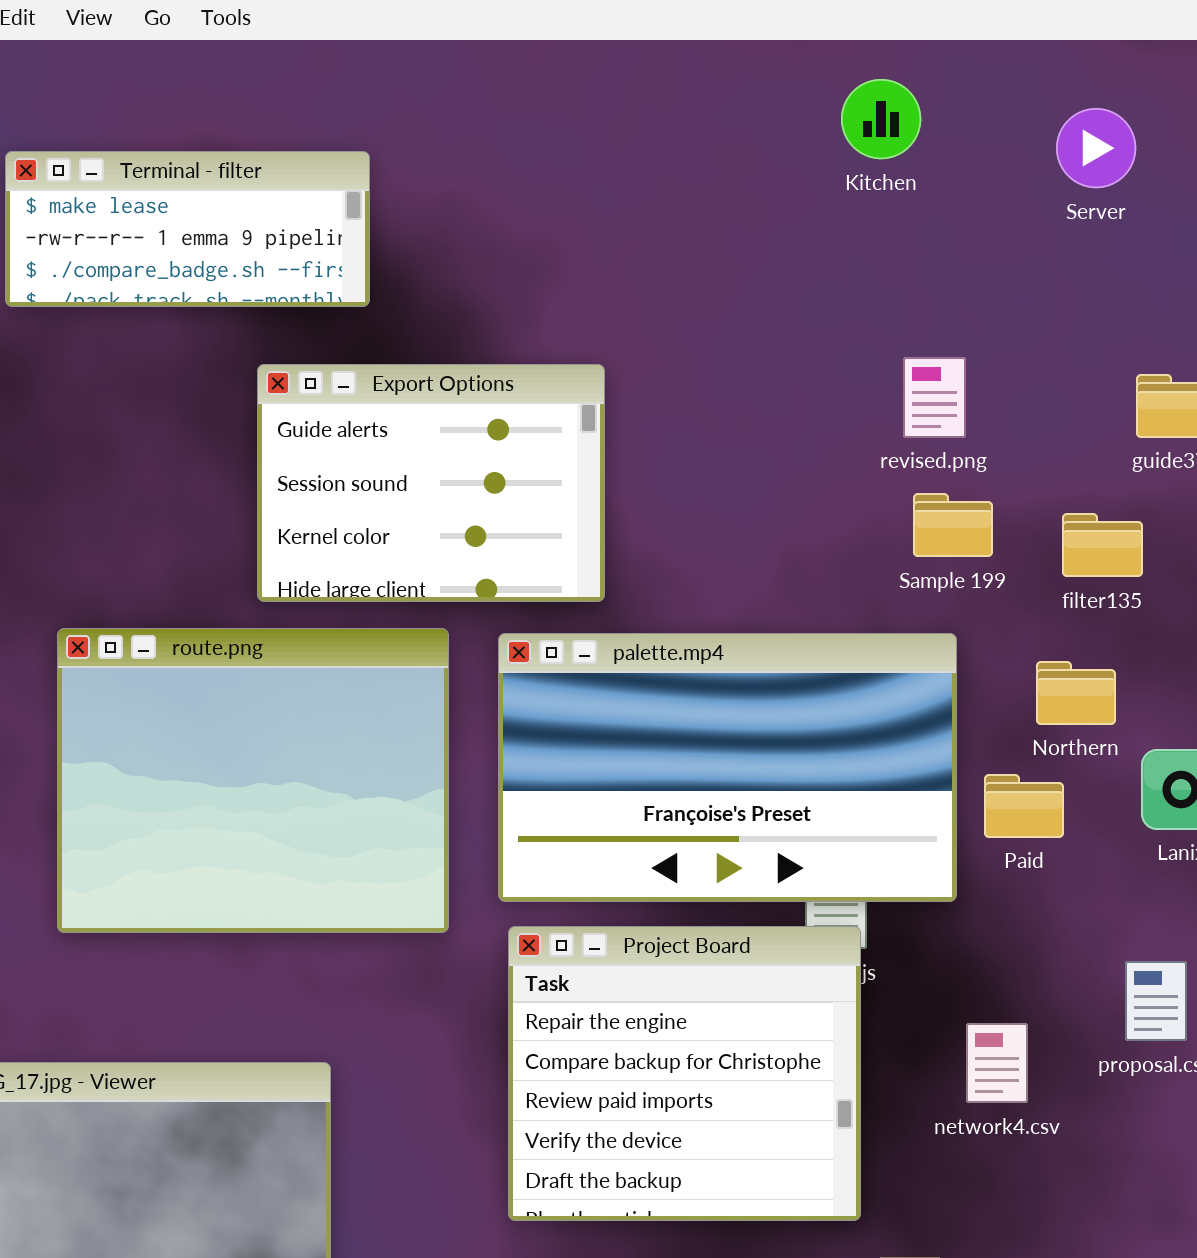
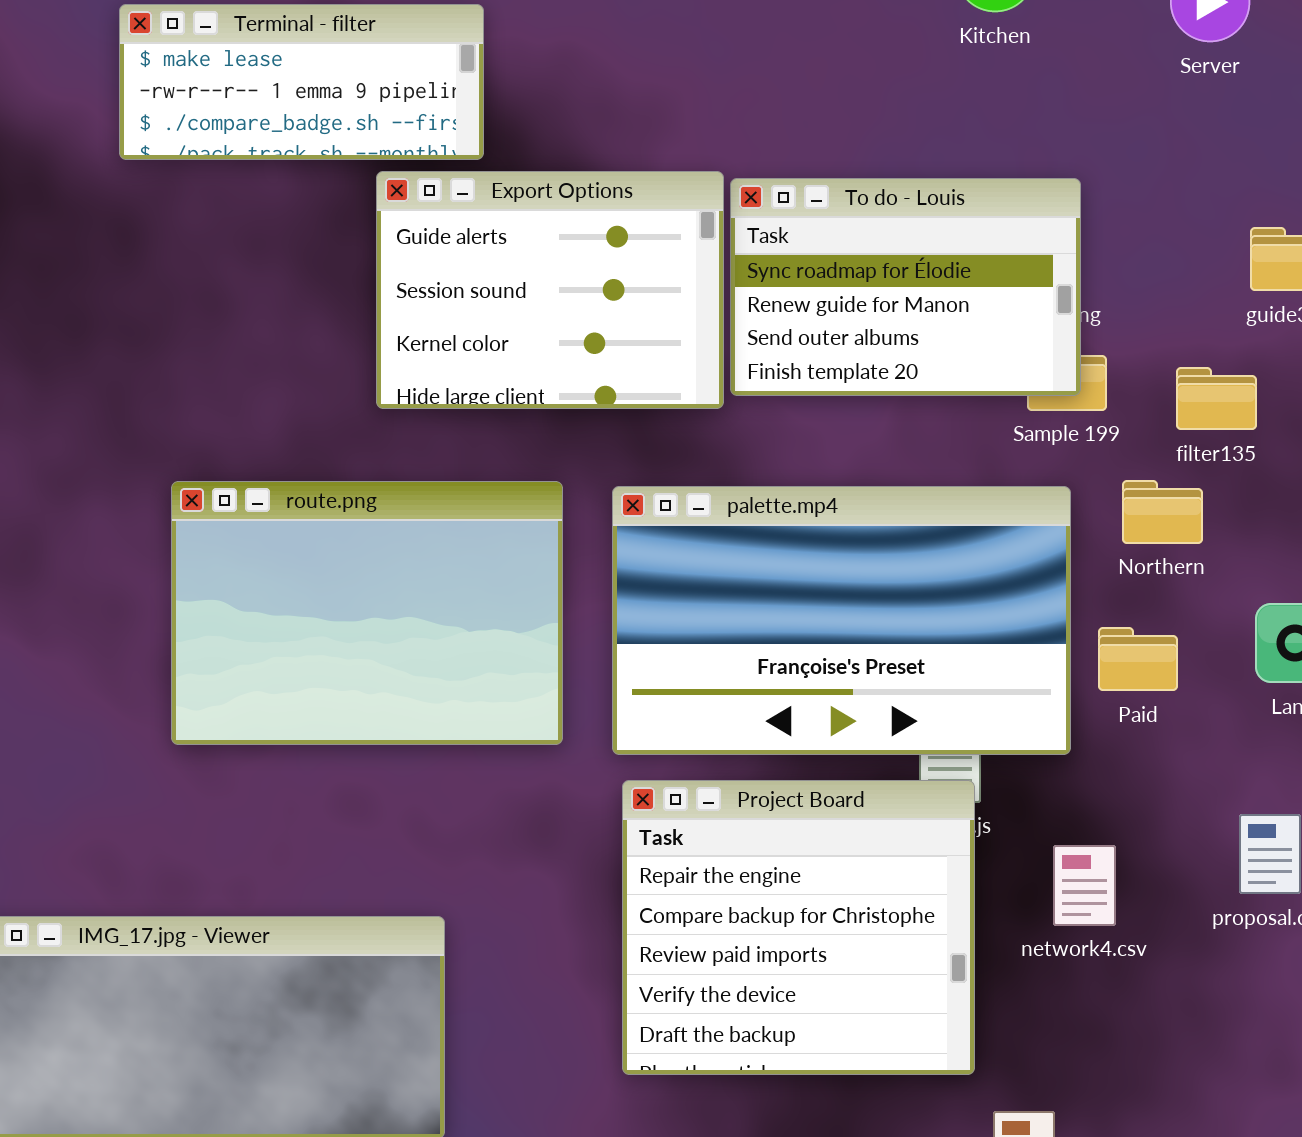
To do - Louis: none -> [730,178,1081,396], opened
Export Options: [257,364,605,602] -> [376,171,724,409], moved
route.png: [57,628,449,933] -> [171,481,563,745], resized
Northern: [1036,661,1116,725] -> [1122,480,1203,544], moved
network4.csv: [966,1023,1028,1103] -> [1053,845,1116,926], moved

